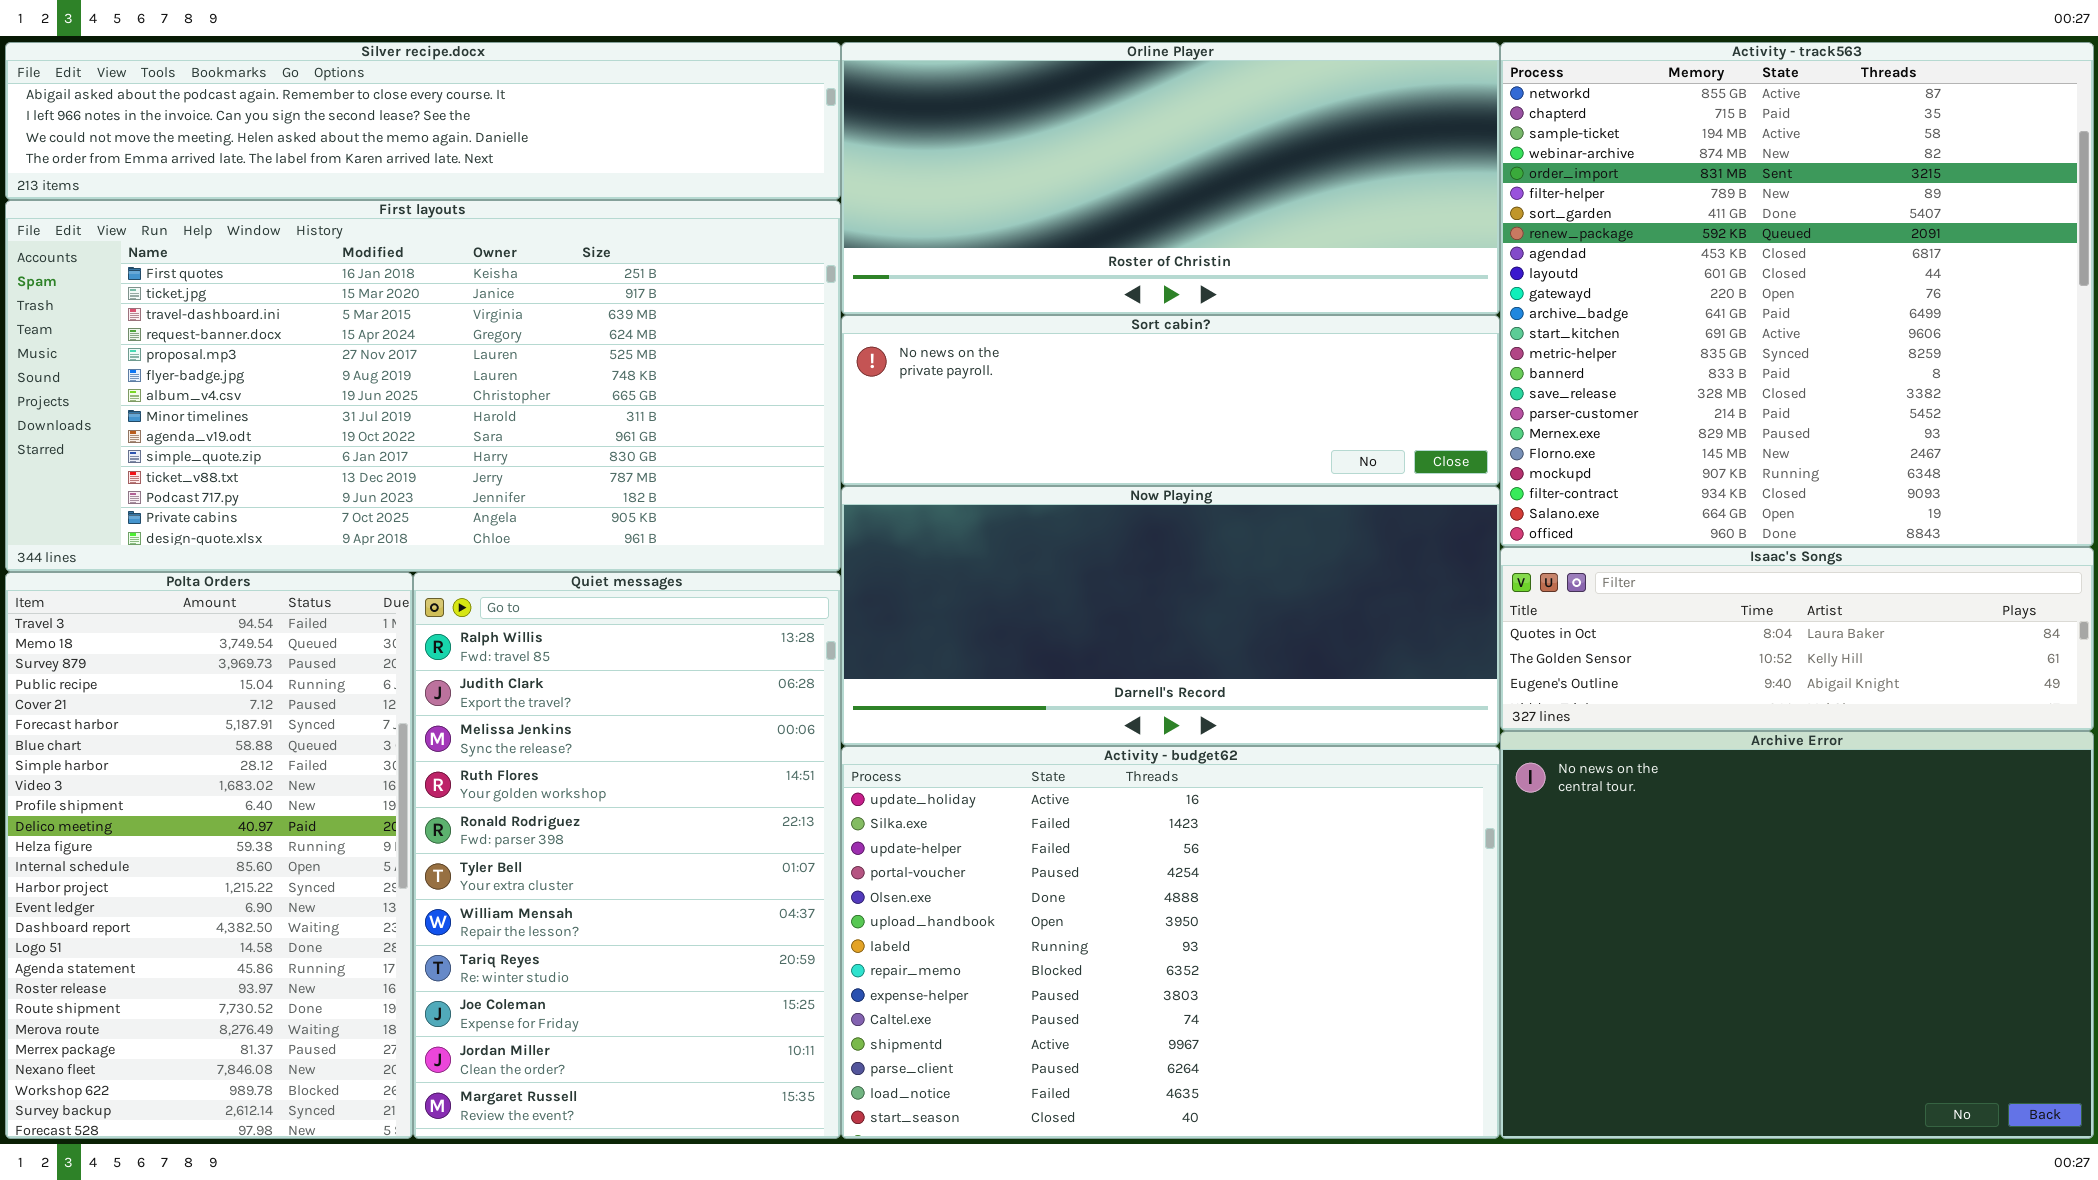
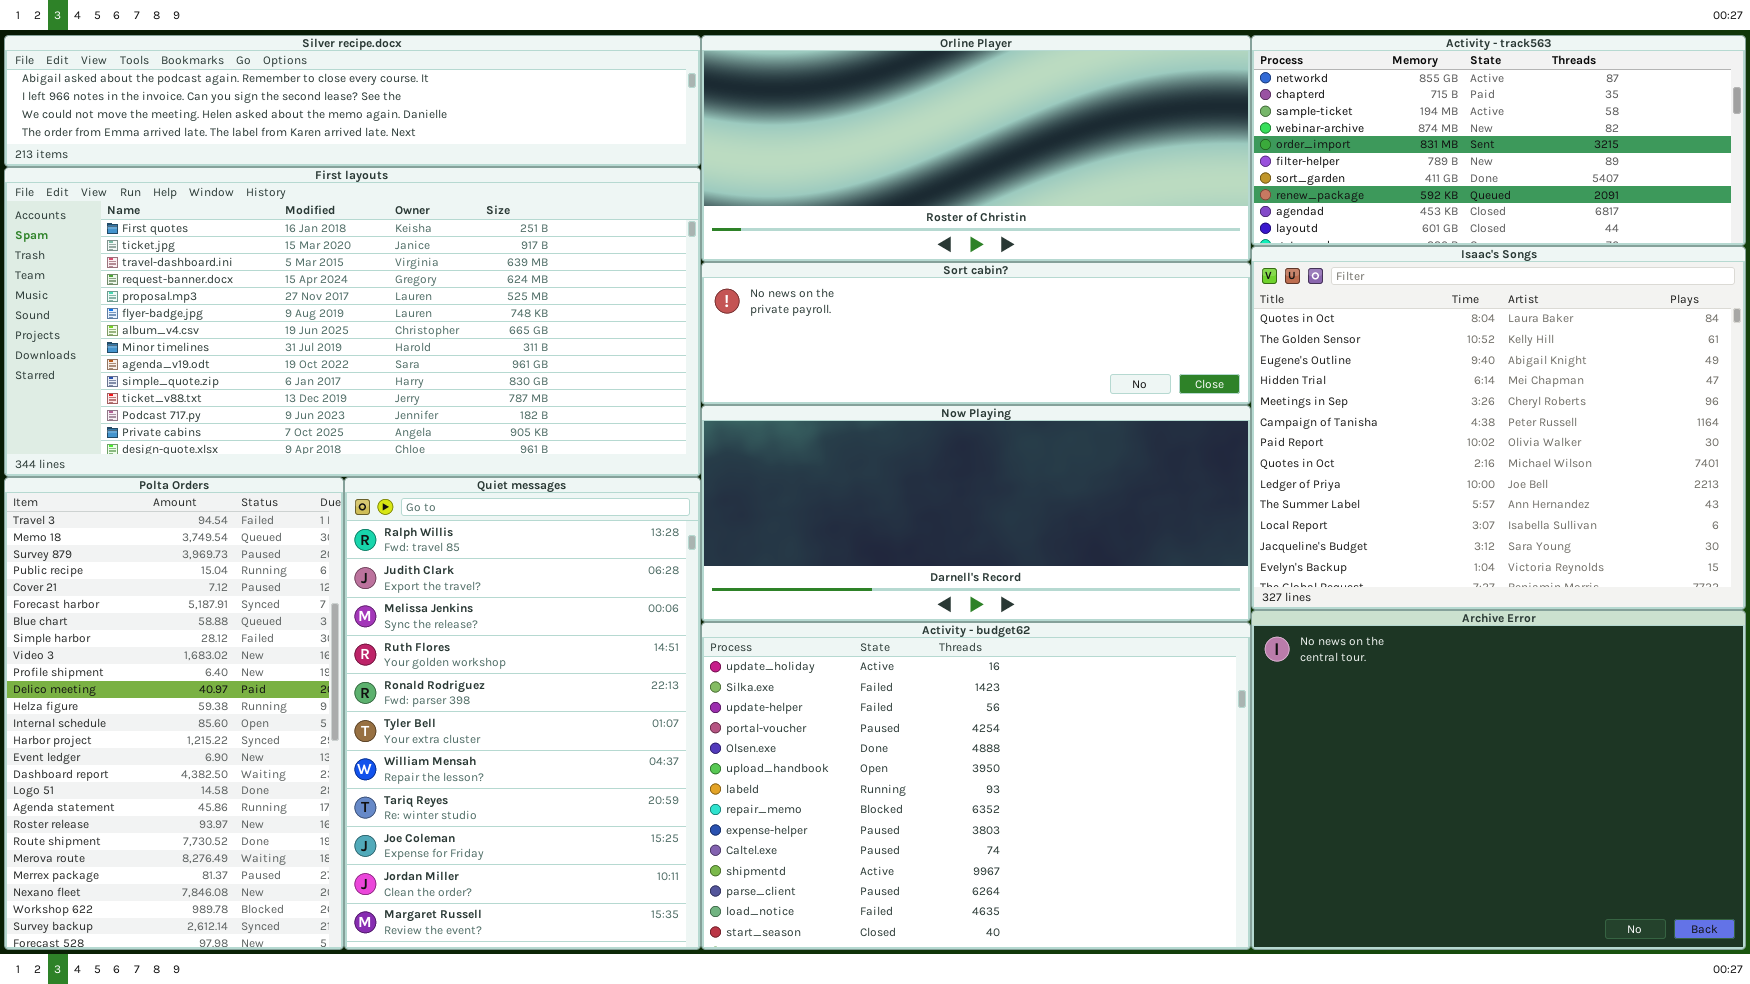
Activity - track563: [1500,42,2094,547] -> [1251,35,1746,246], resized
Isaac's Songs: [1500,547,2094,731] -> [1251,246,1746,610], resized

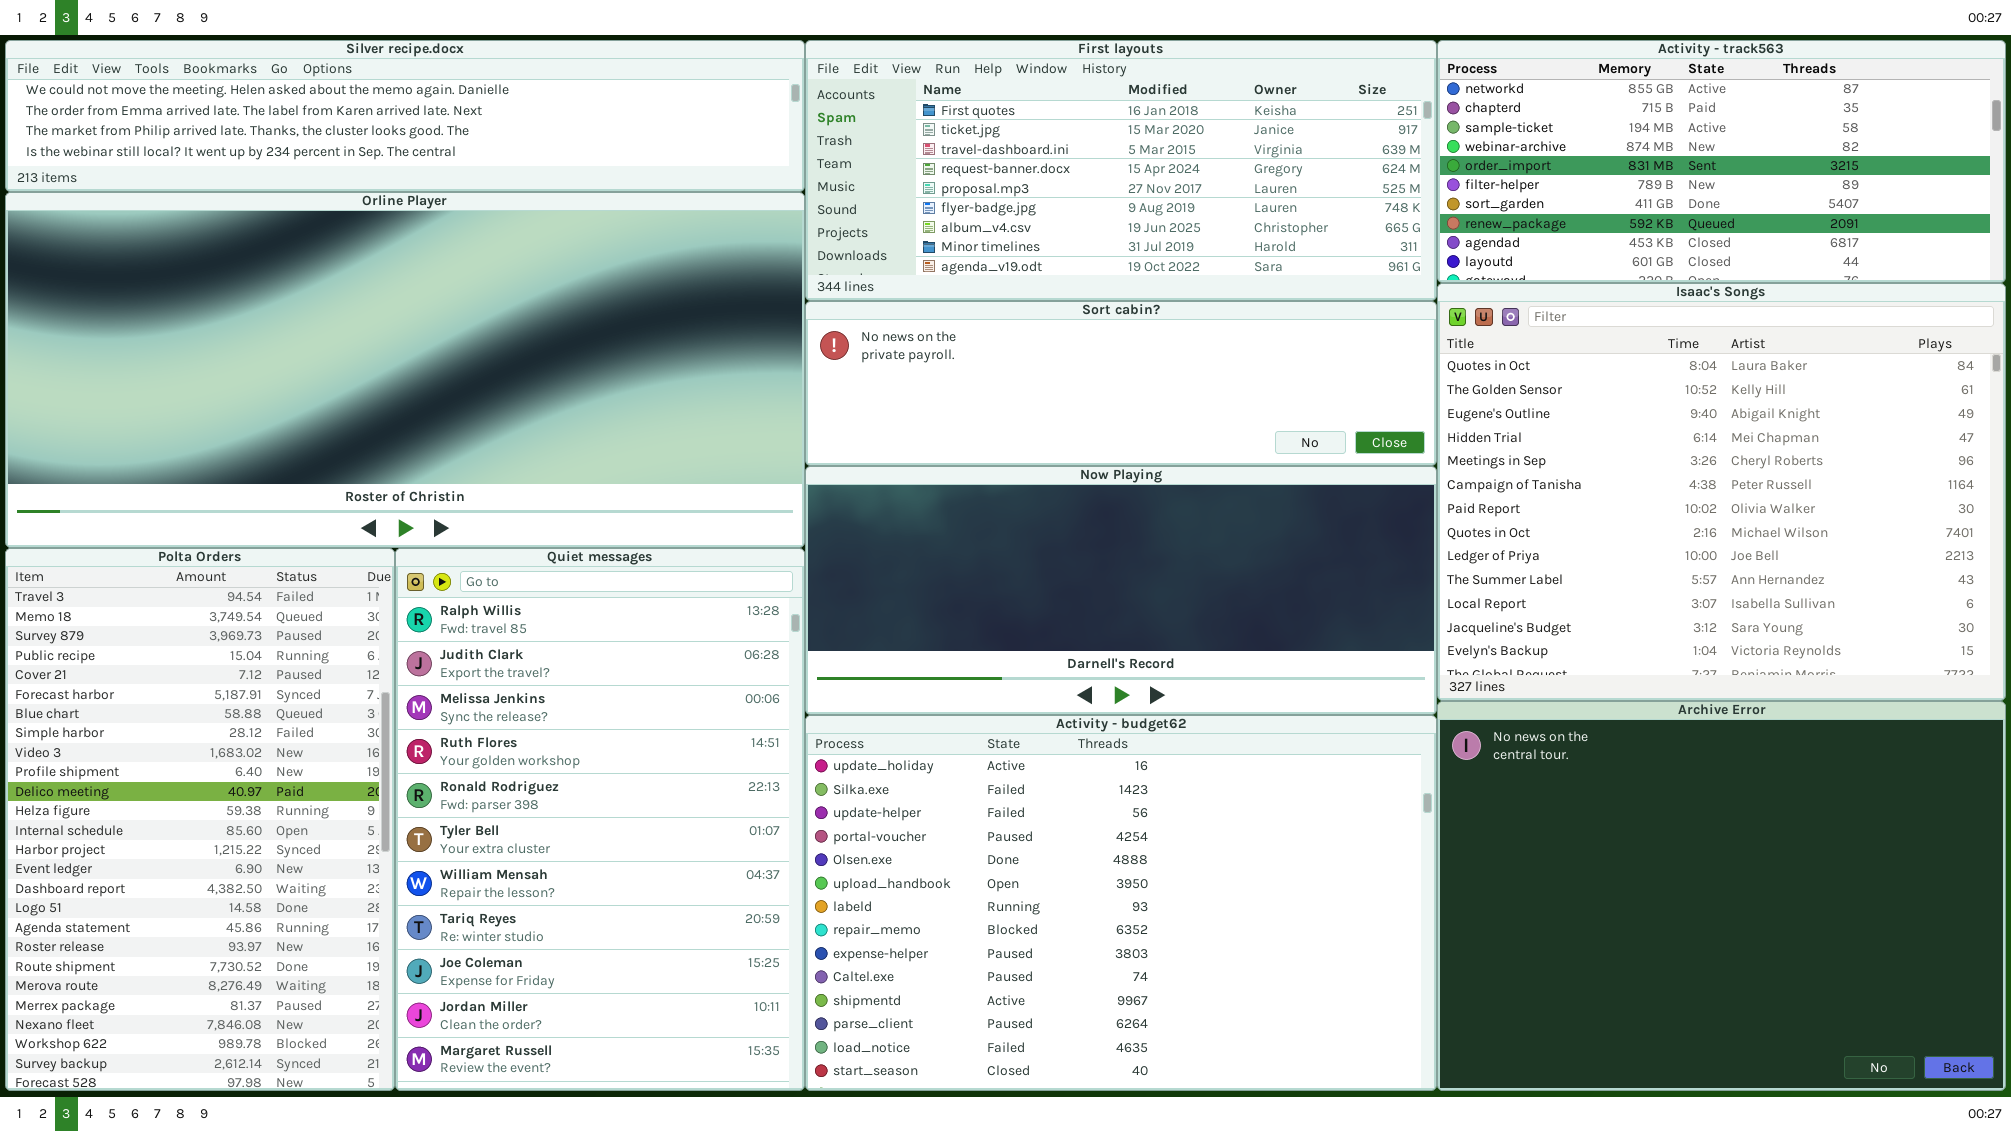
Silver recipe.docx: [4,35,701,167] -> [5,40,805,192], scrolled down 2 rows
Orline Player: [701,35,1251,262] -> [5,192,805,548], moved, resized
First layouts: [4,167,701,477] -> [805,40,1437,301], moved, resized

